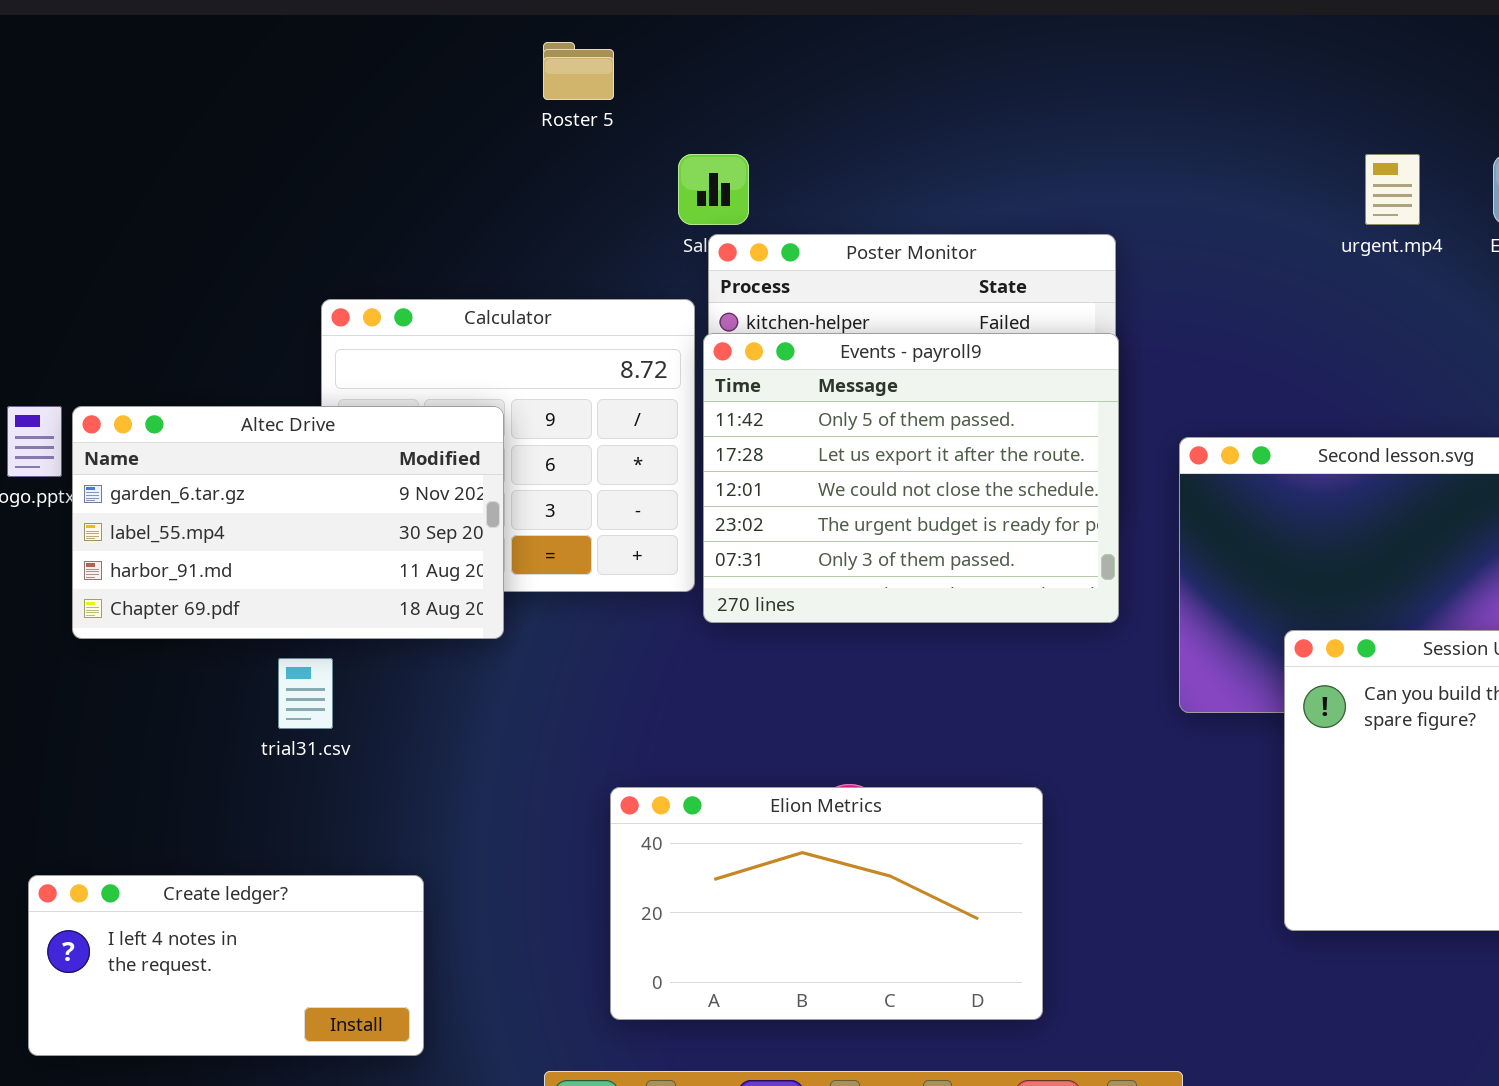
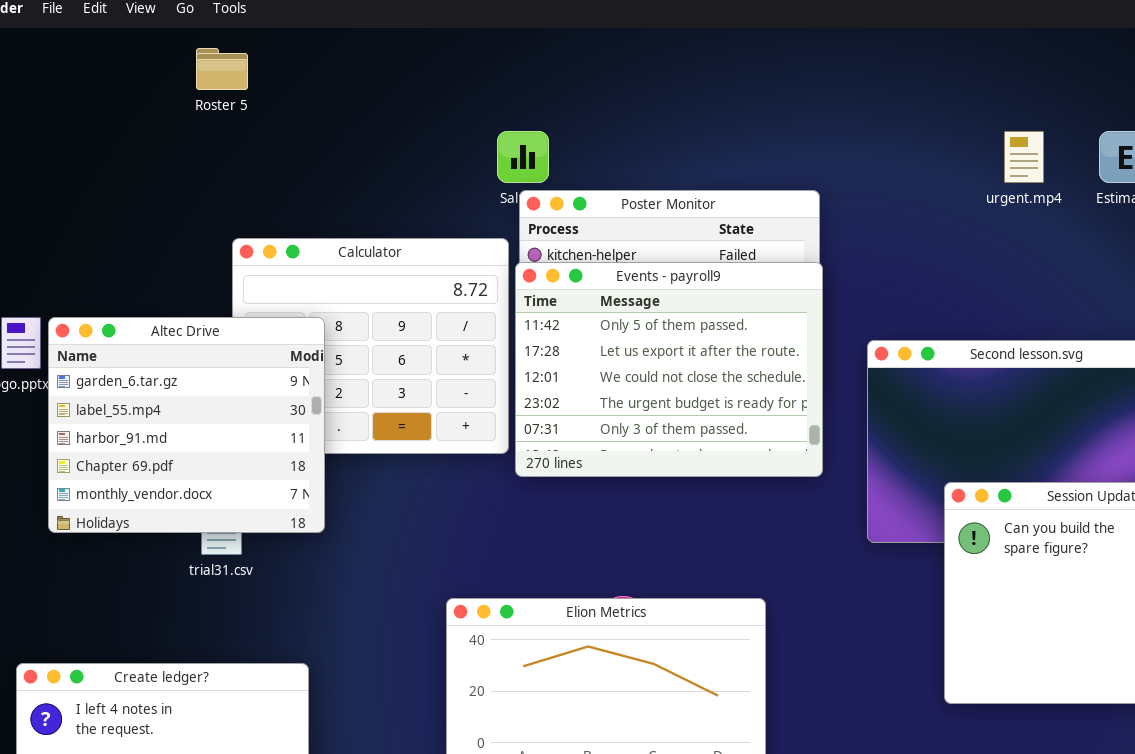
Roster 5: [543,42,614,100] -> [196,48,248,90], moved
Altec Drive: [72,406,504,639] -> [48,317,325,533], resized

